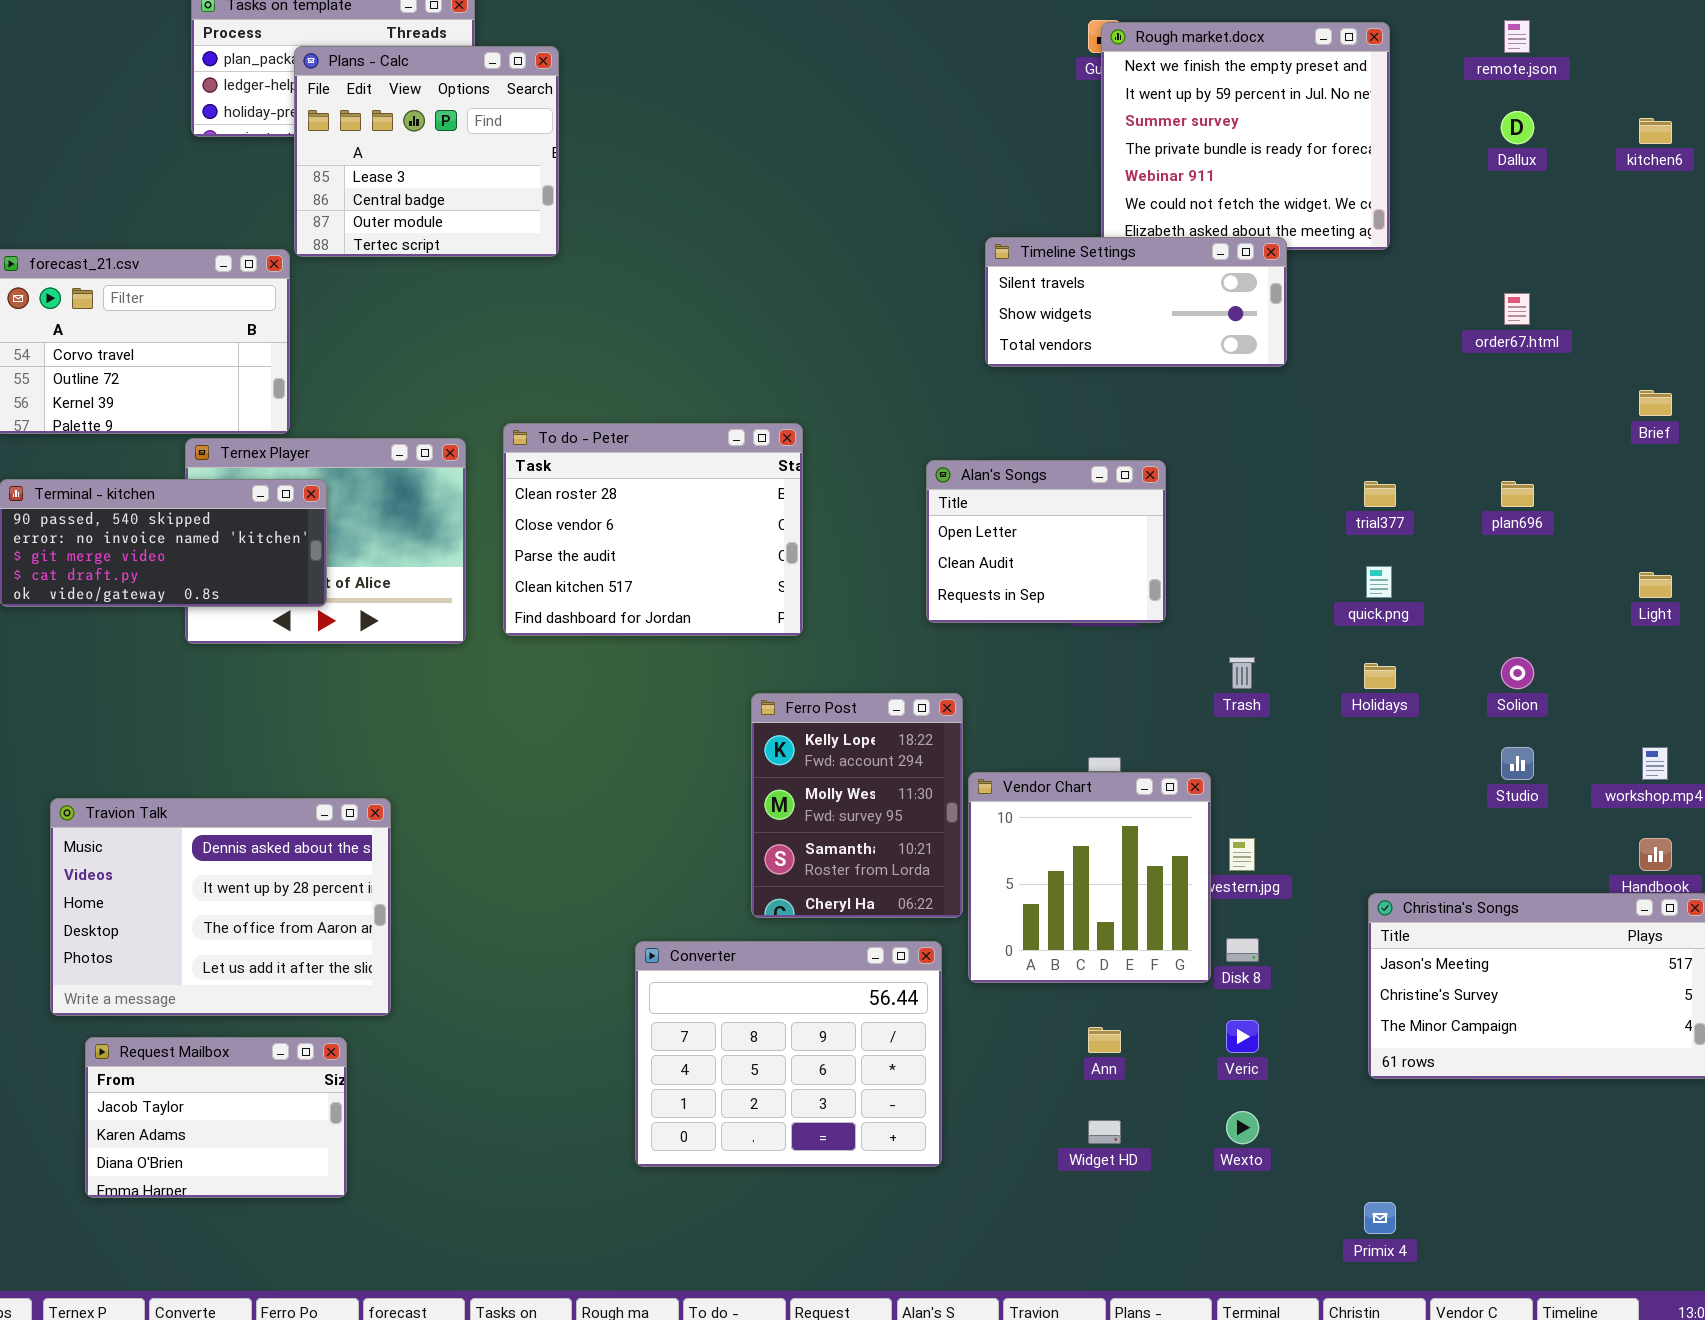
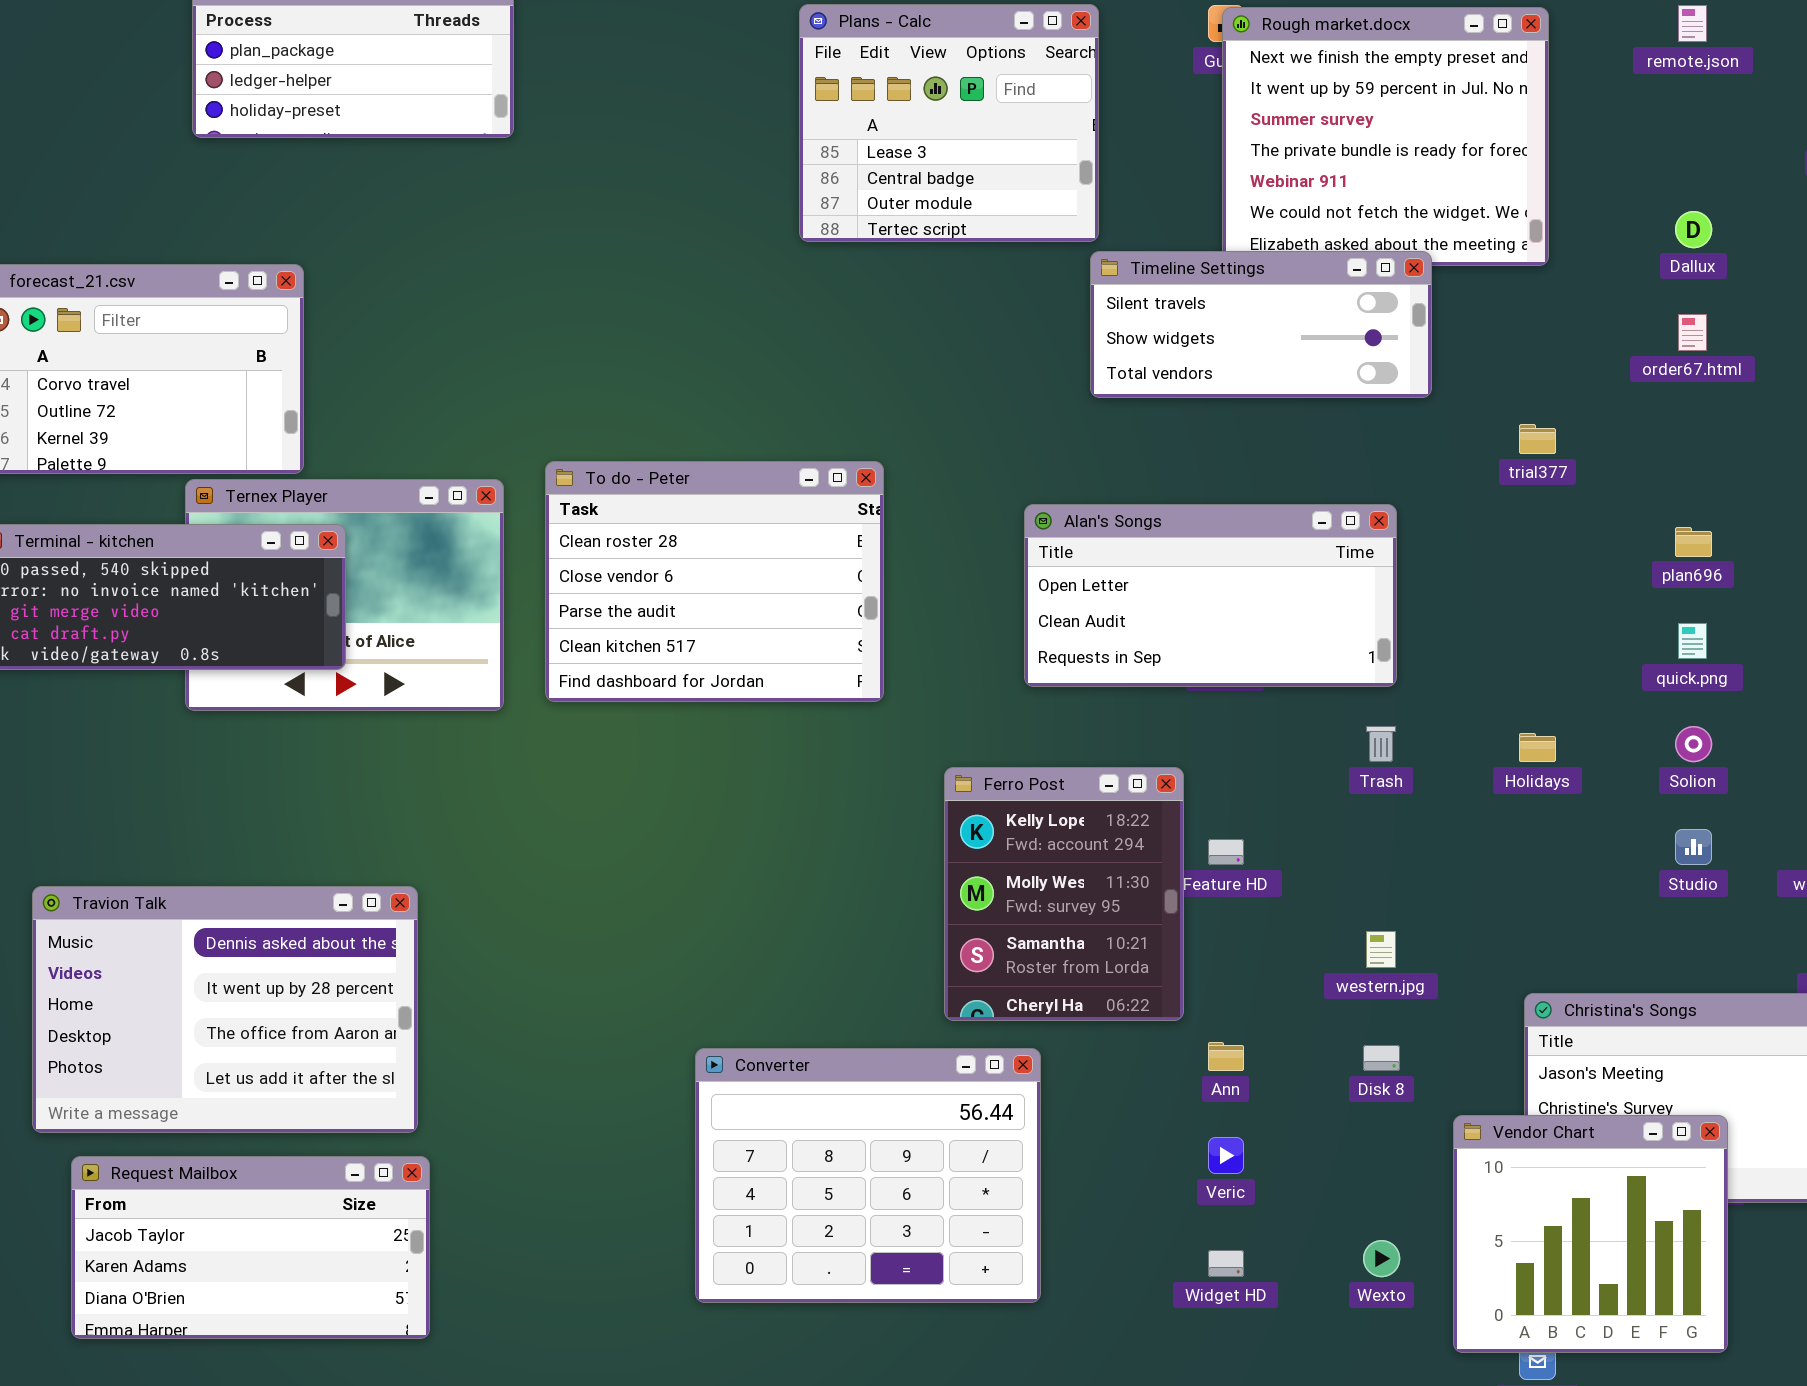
Plans - Calc: [294,46,559,257] -> [799,4,1099,242], moved
Dallux: [1501,111,1534,144] -> [1675,211,1712,248], moved
Alan's Songs: [926,460,1166,623] -> [1024,504,1397,687], resized
trial377: [1364,481,1396,507] -> [1519,424,1556,454], moved
quick.png: [1366,566,1392,598] -> [1678,623,1707,659], moved
Ferro Post: [751,693,963,918] -> [944,767,1184,1021], moved
Vendor Chart: [968,772,1211,983] -> [1453,1115,1728,1353], moved
Veric: [1226,1020,1259,1053] -> [1208,1137,1244,1174], moved
Ann: [1088,1027,1121,1053] -> [1208,1042,1244,1071], moved
Request Mailbox: [85,1037,347,1198] -> [71,1156,430,1339], resized

